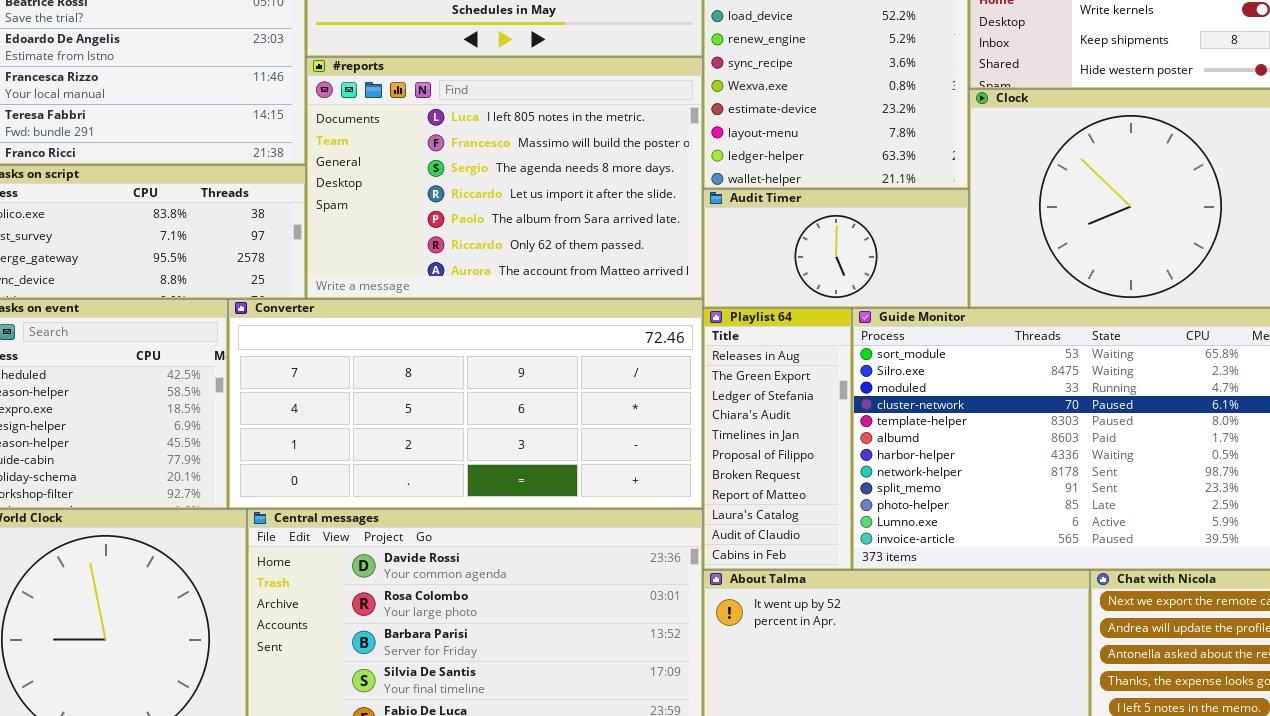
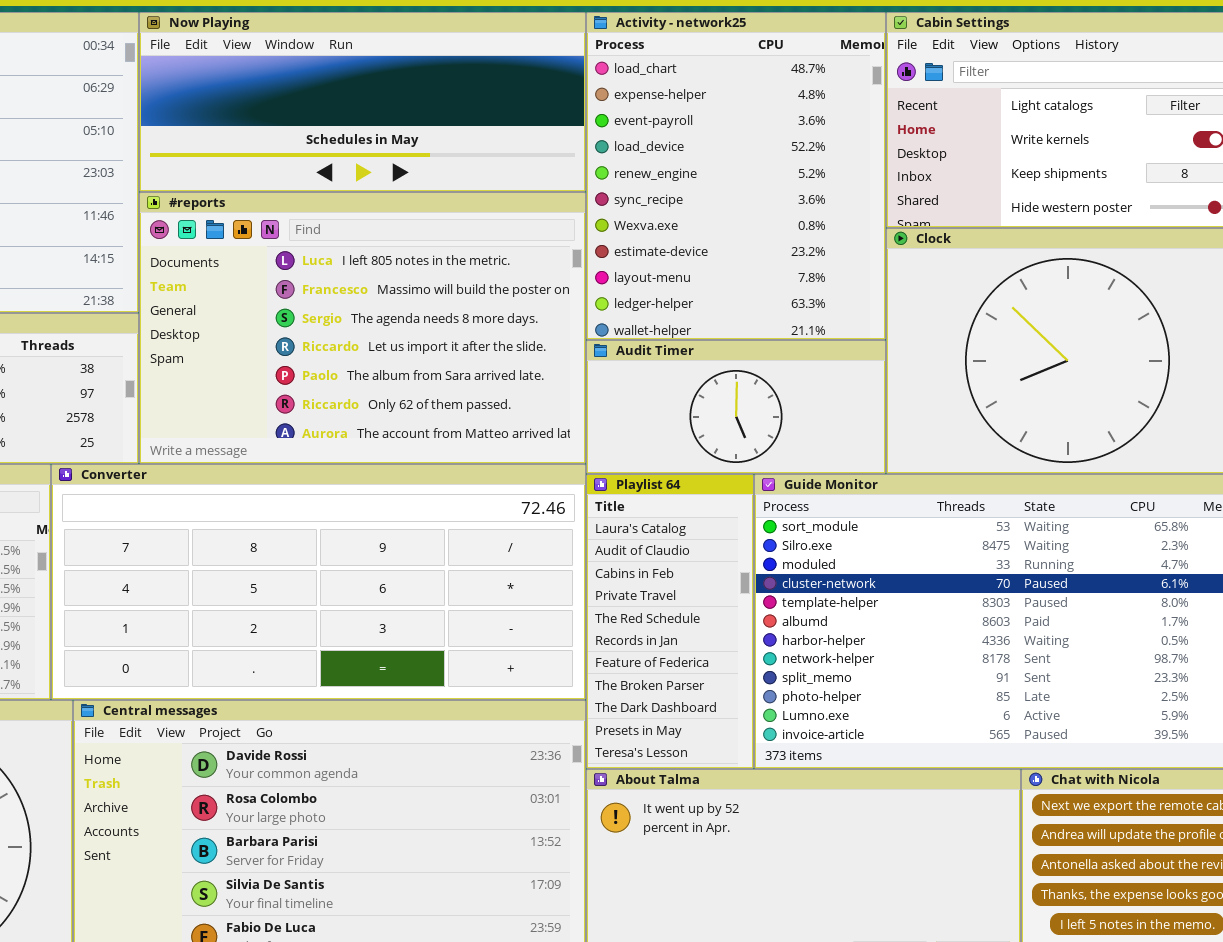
Playlist 64: [703,308,852,570] -> [586,474,754,769], scrolled down 8 rows

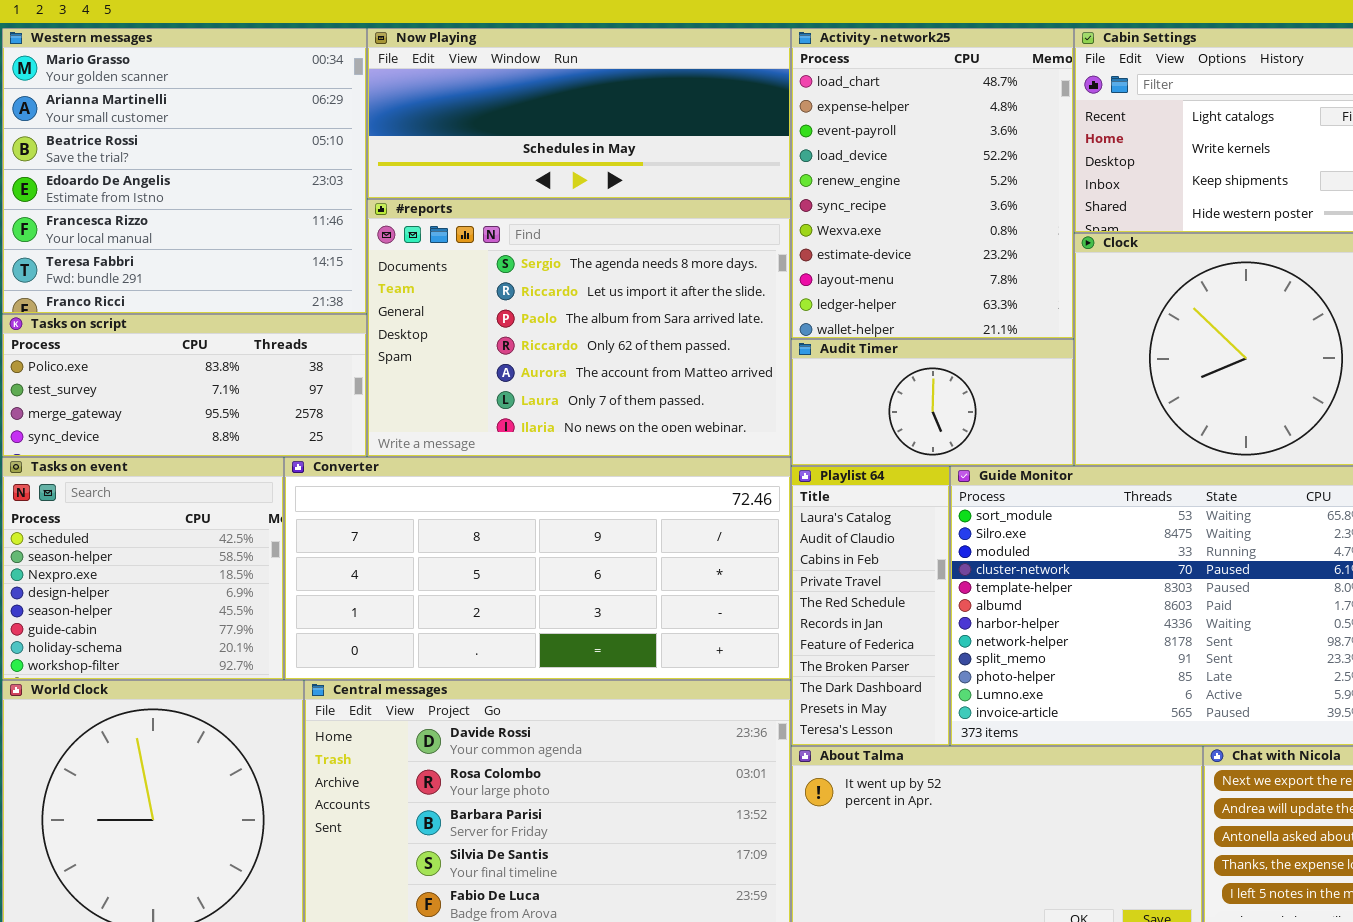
#reports: [139,192,586,464] -> [367,199,791,457], scrolled down 2 rows

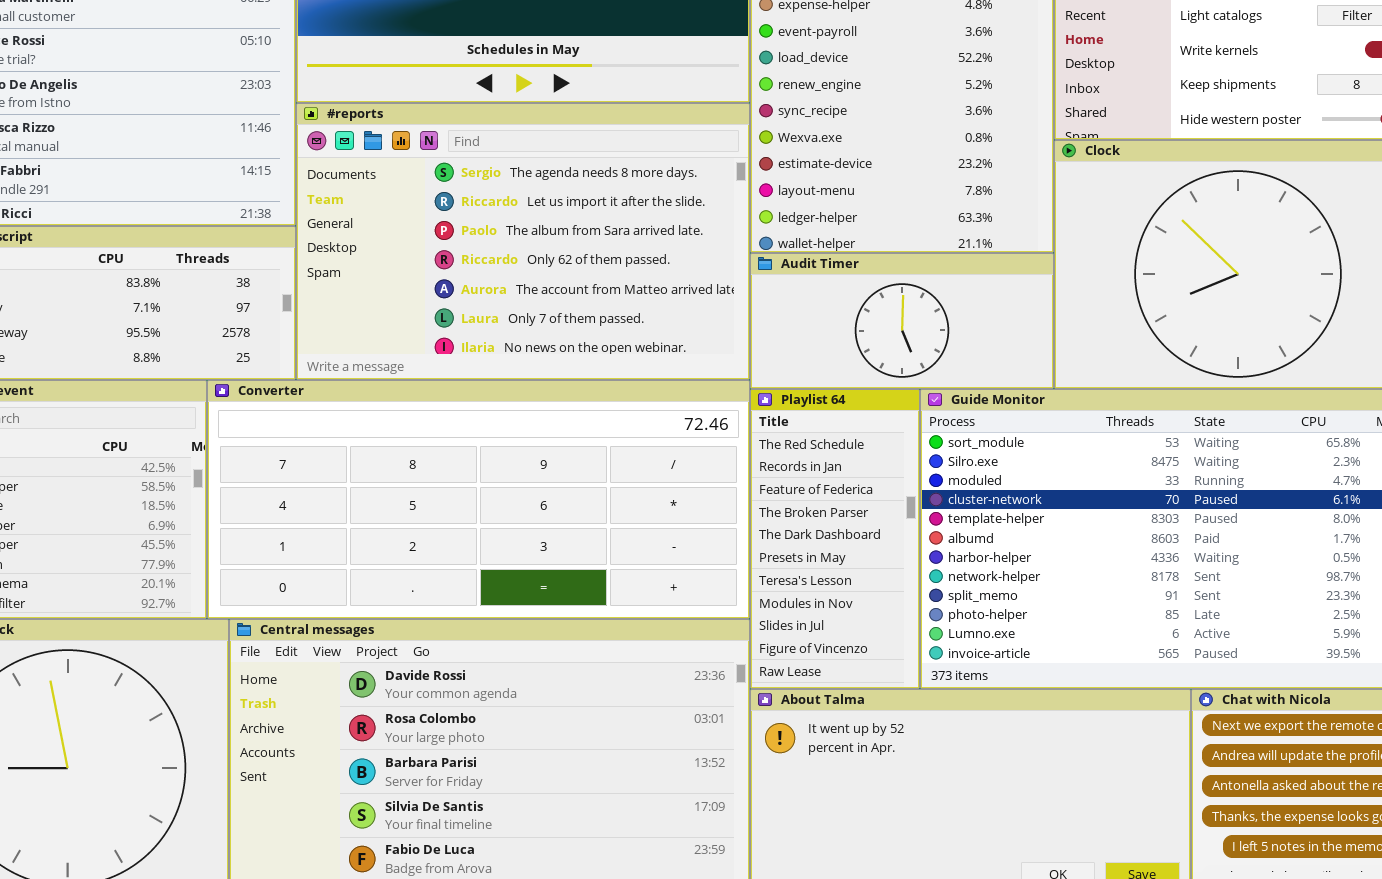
Playlist 64: [791,466,950,746] -> [750,389,920,689], scrolled down 4 rows

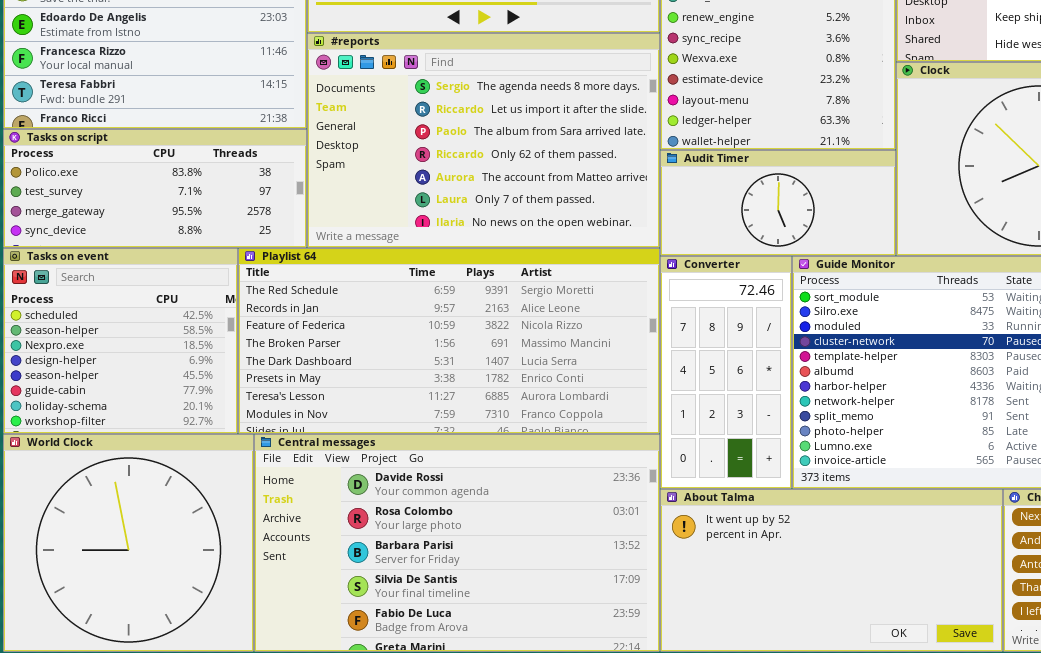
Converter: [207,380,750,619] -> [660,256,792,489], moved, resized
Playlist 64: [750,389,920,689] -> [238,248,660,434], moved, resized

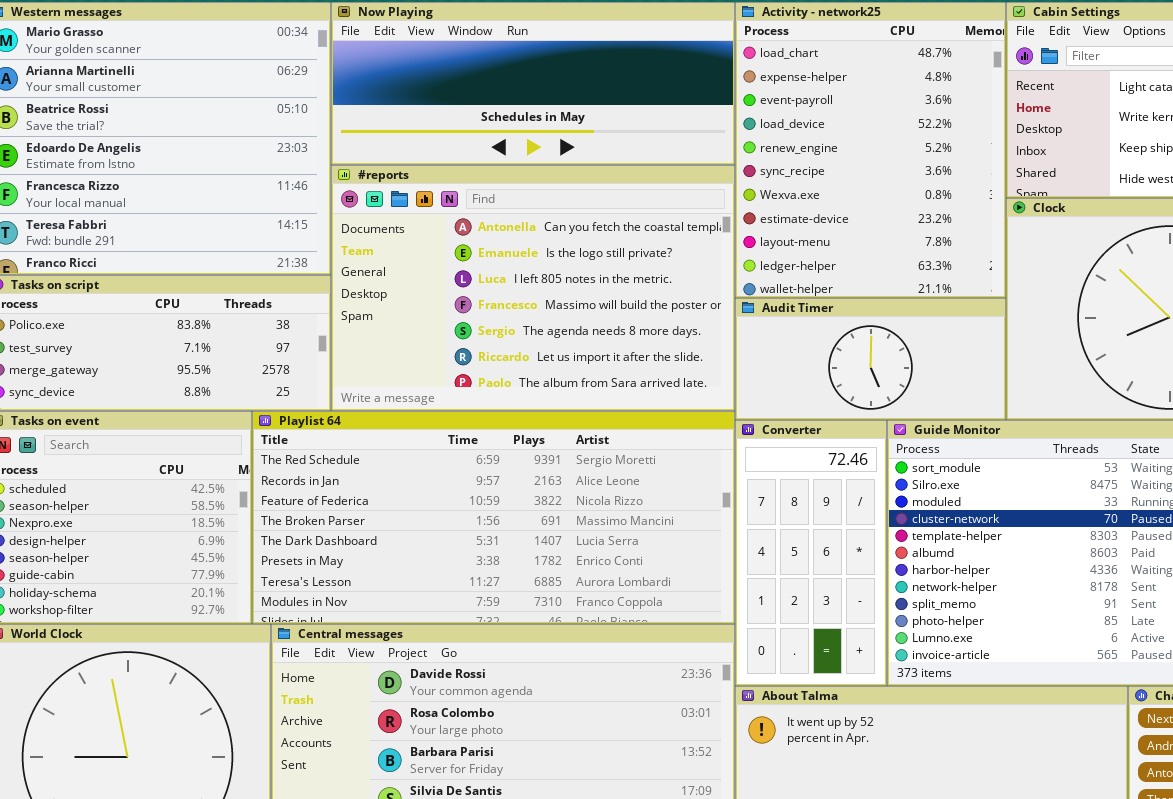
#reports: [307,33,660,248] -> [331,165,735,411], scrolled up 4 rows

